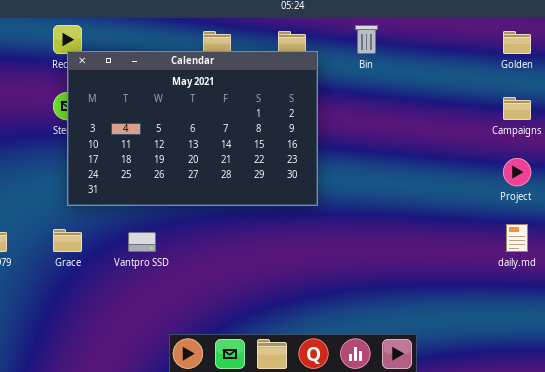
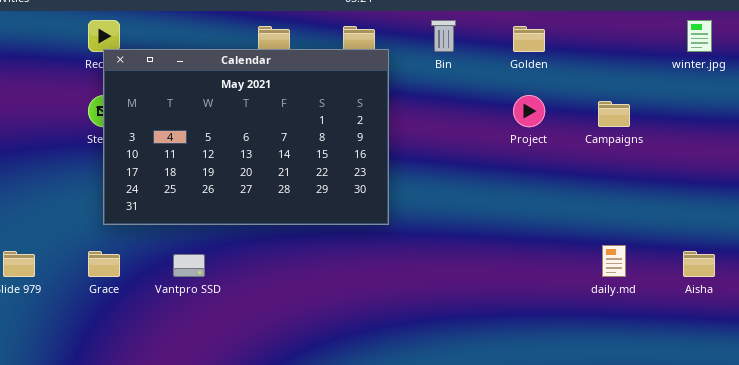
Golden: [503,31,531,54] -> [513,26,545,52], moved
Project: [503,158,531,186] -> [513,95,545,127], moved

